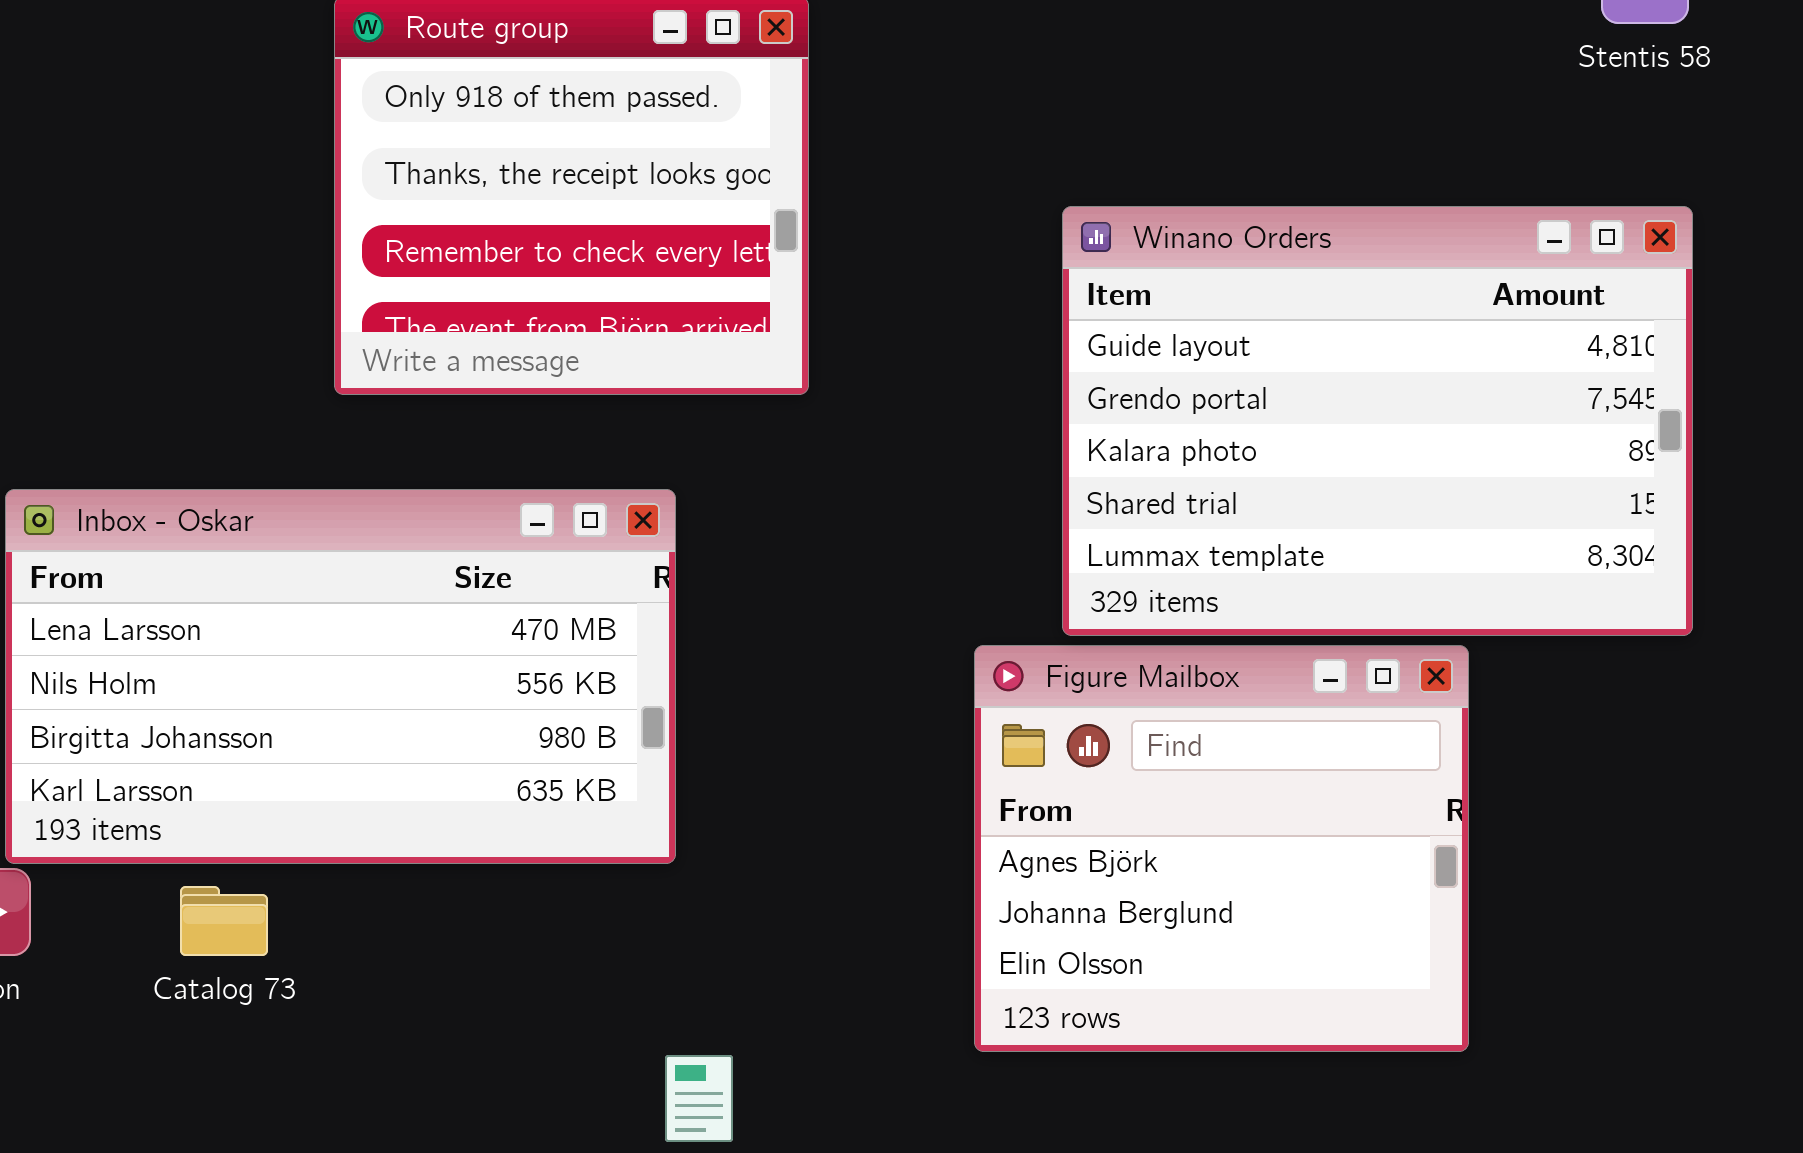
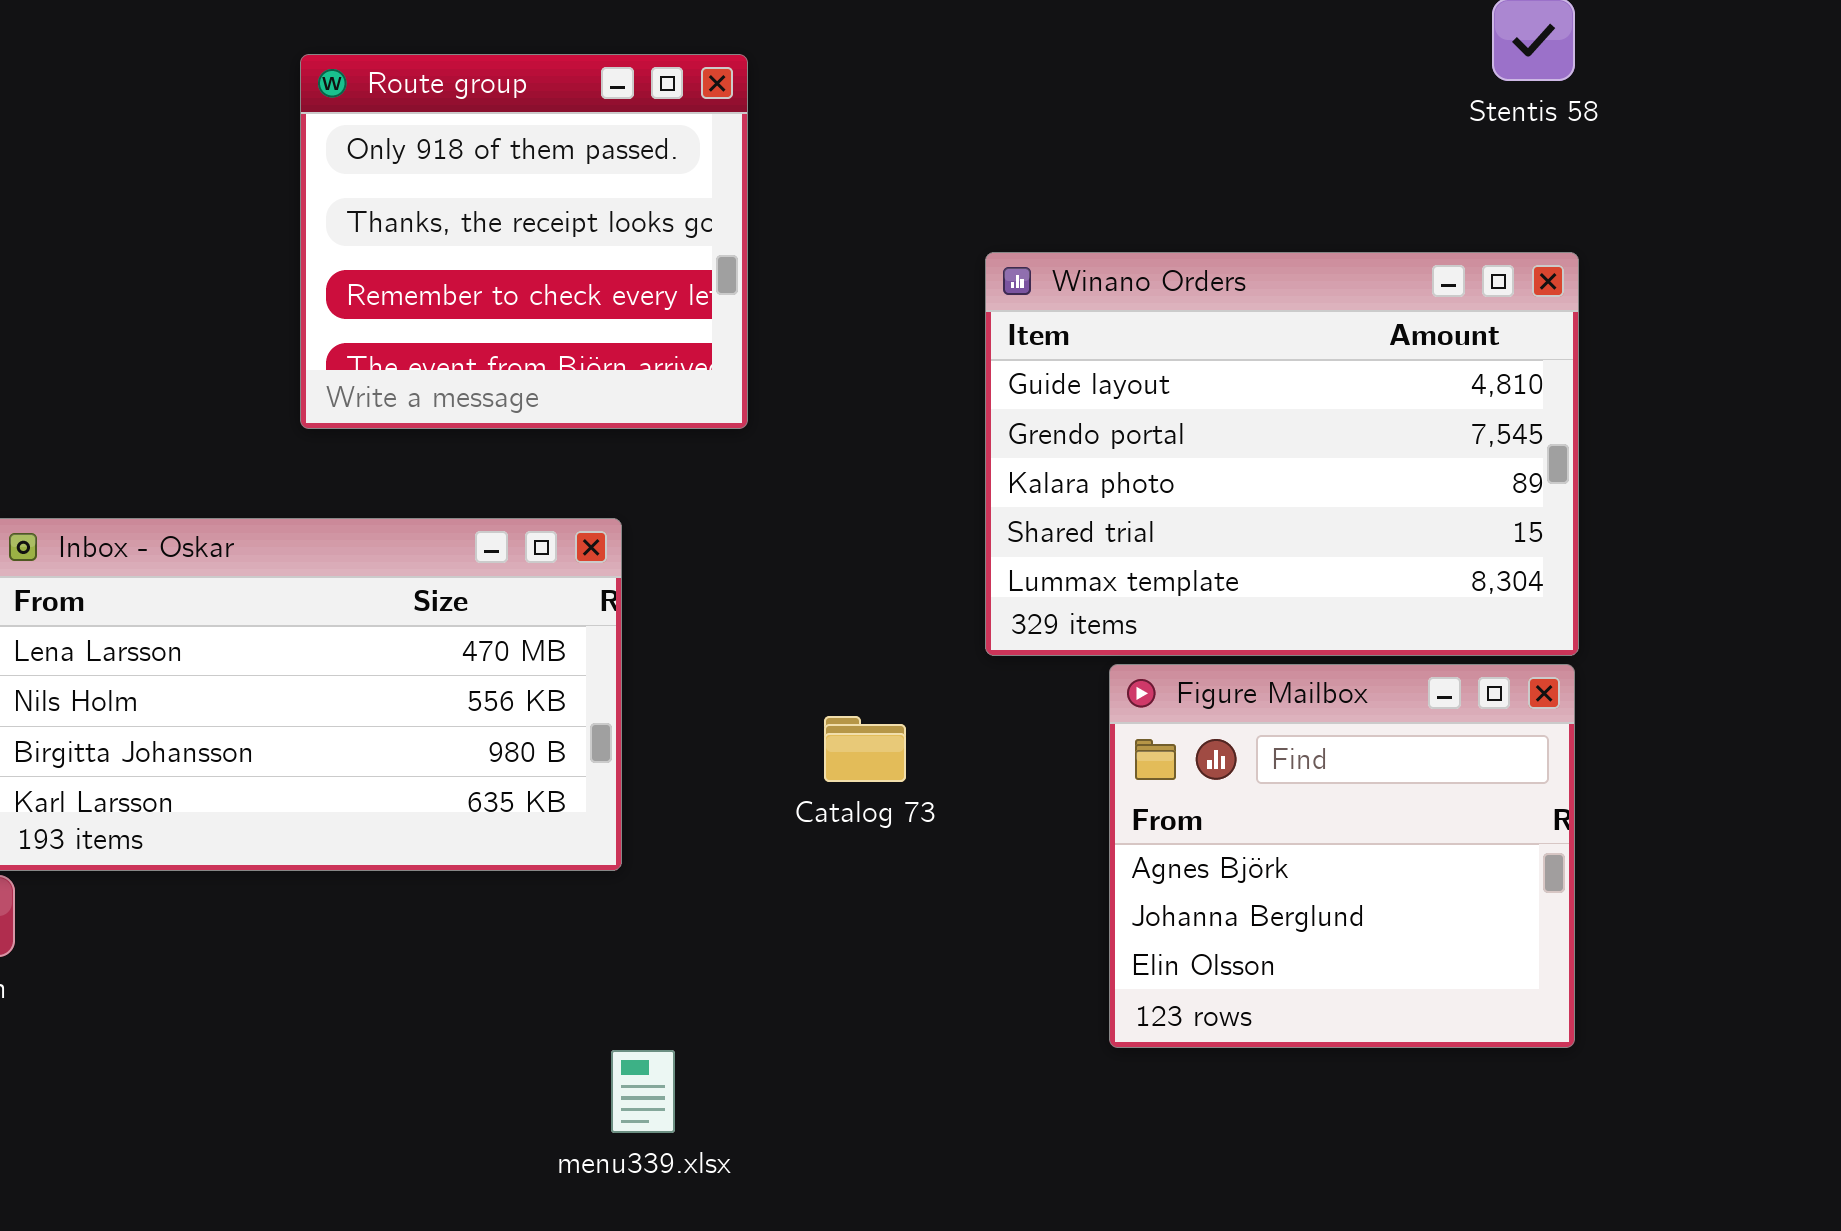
Figure Mailbox: [974,645,1469,1052] -> [1109,664,1575,1048], moved
Catalog 73: [180,886,268,956] -> [824,716,906,782], moved

